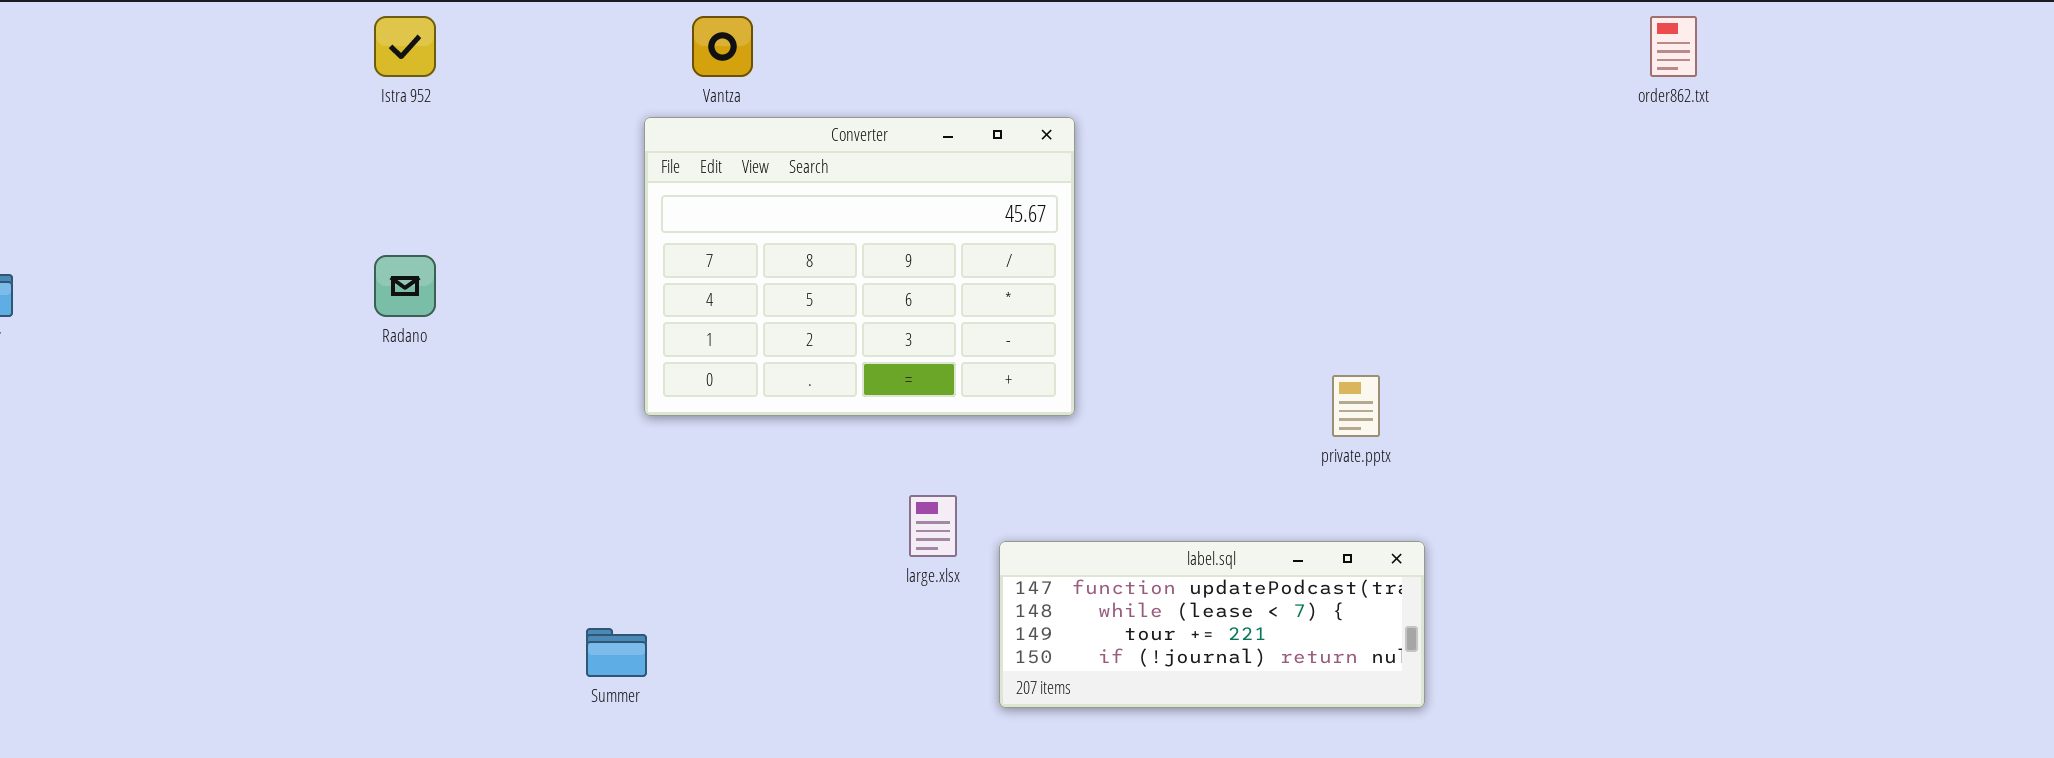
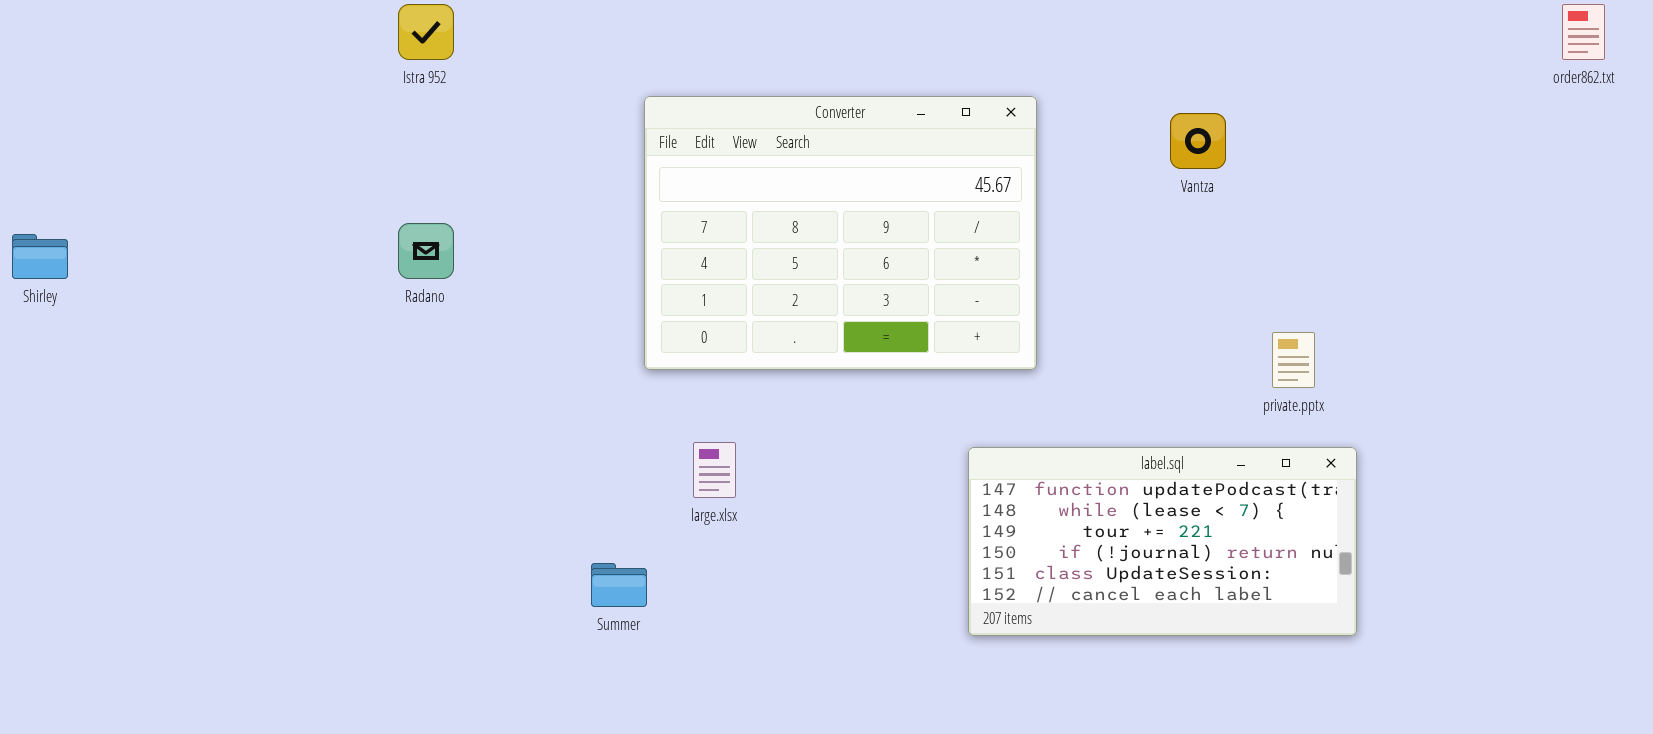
Vantza: [692,16,753,77] -> [1170,113,1226,169], moved
large.xlsx: [909,495,957,557] -> [693,442,736,498], moved
label.sql: [999,541,1425,708] -> [968,447,1357,636], resized

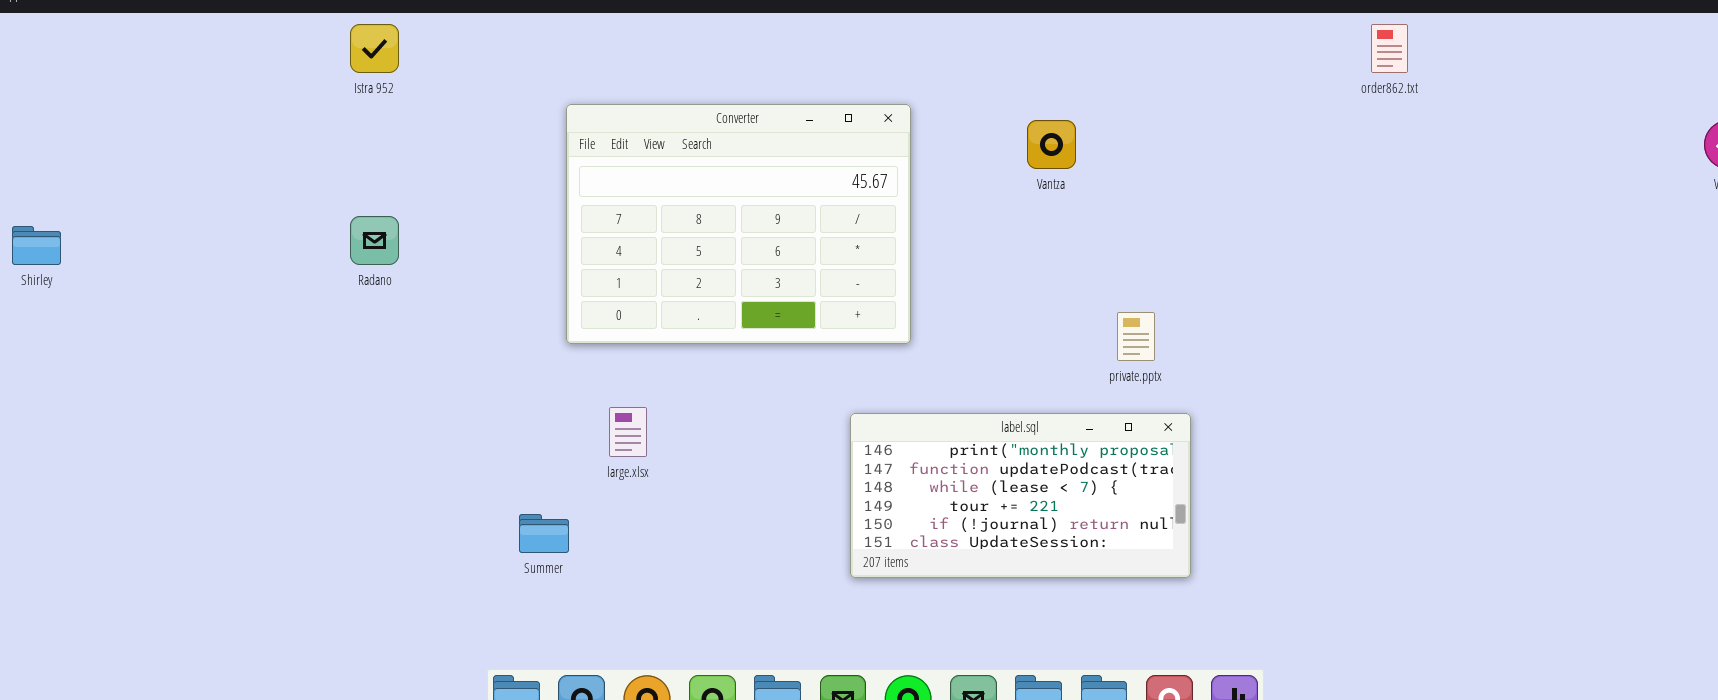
label.sql: [968,447,1357,636] -> [850,413,1191,578], scrolled up 1 row

